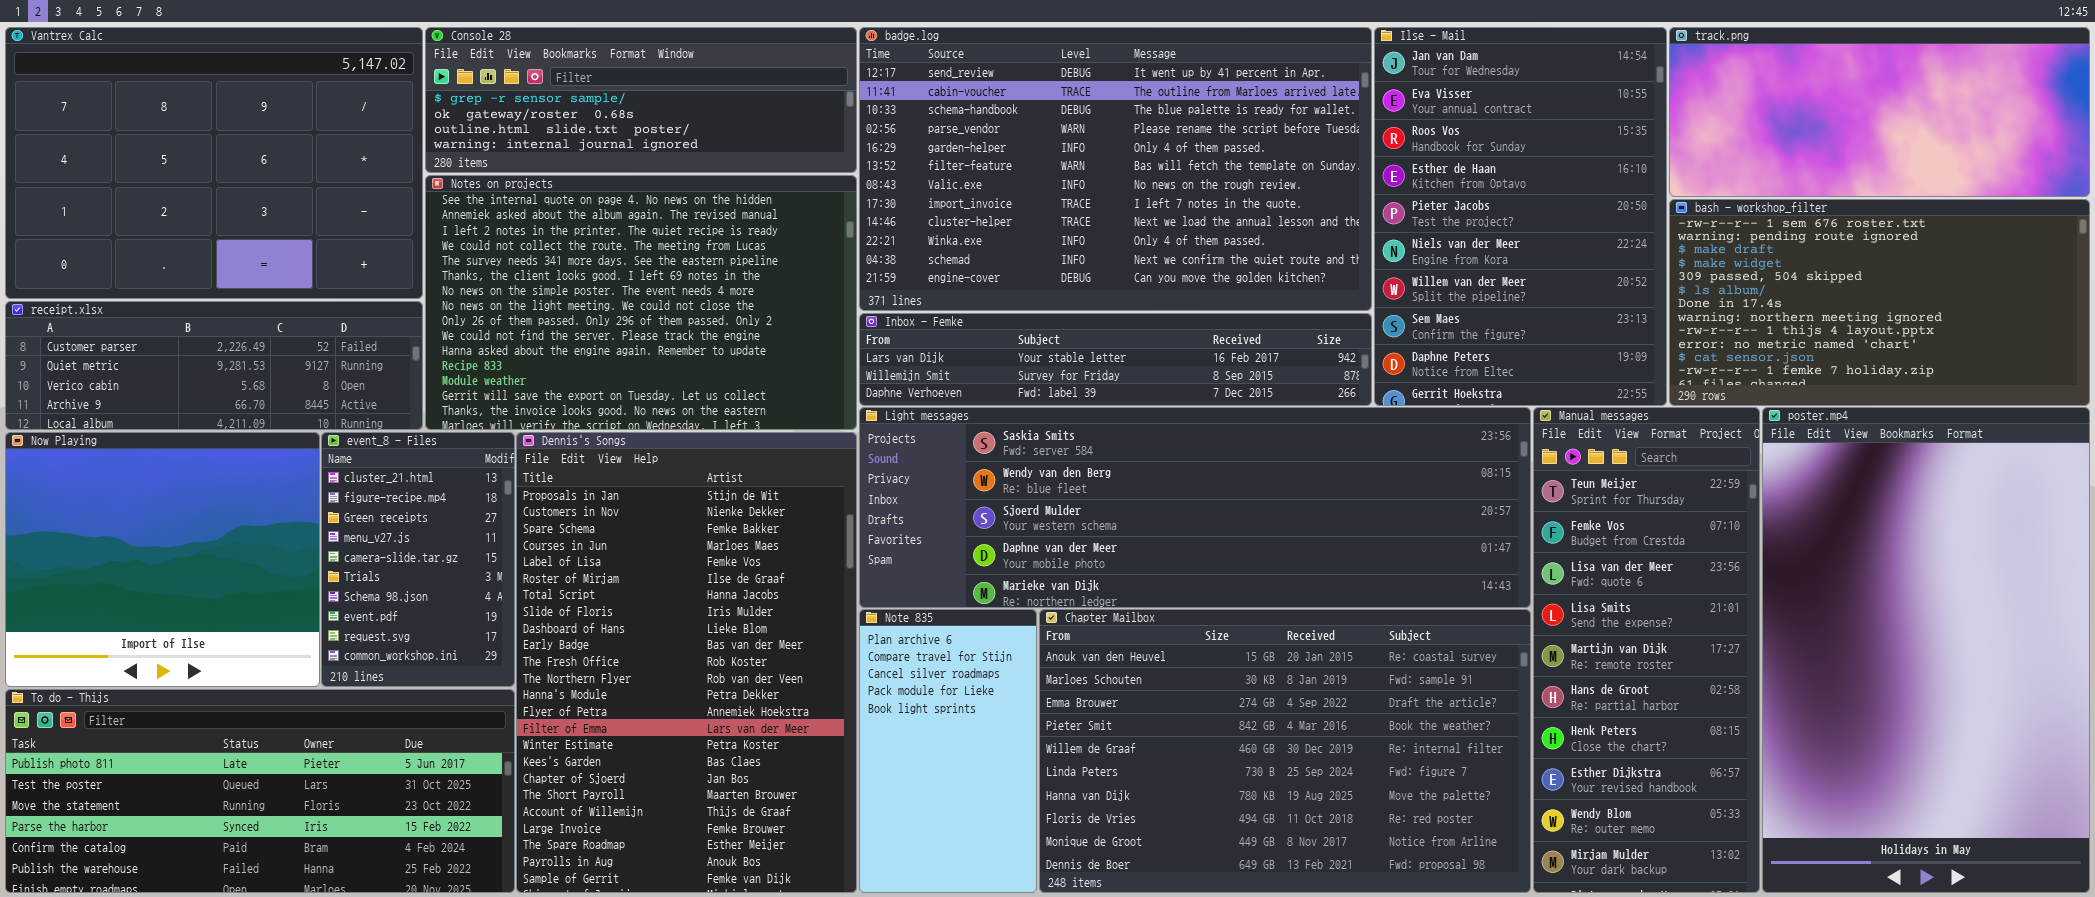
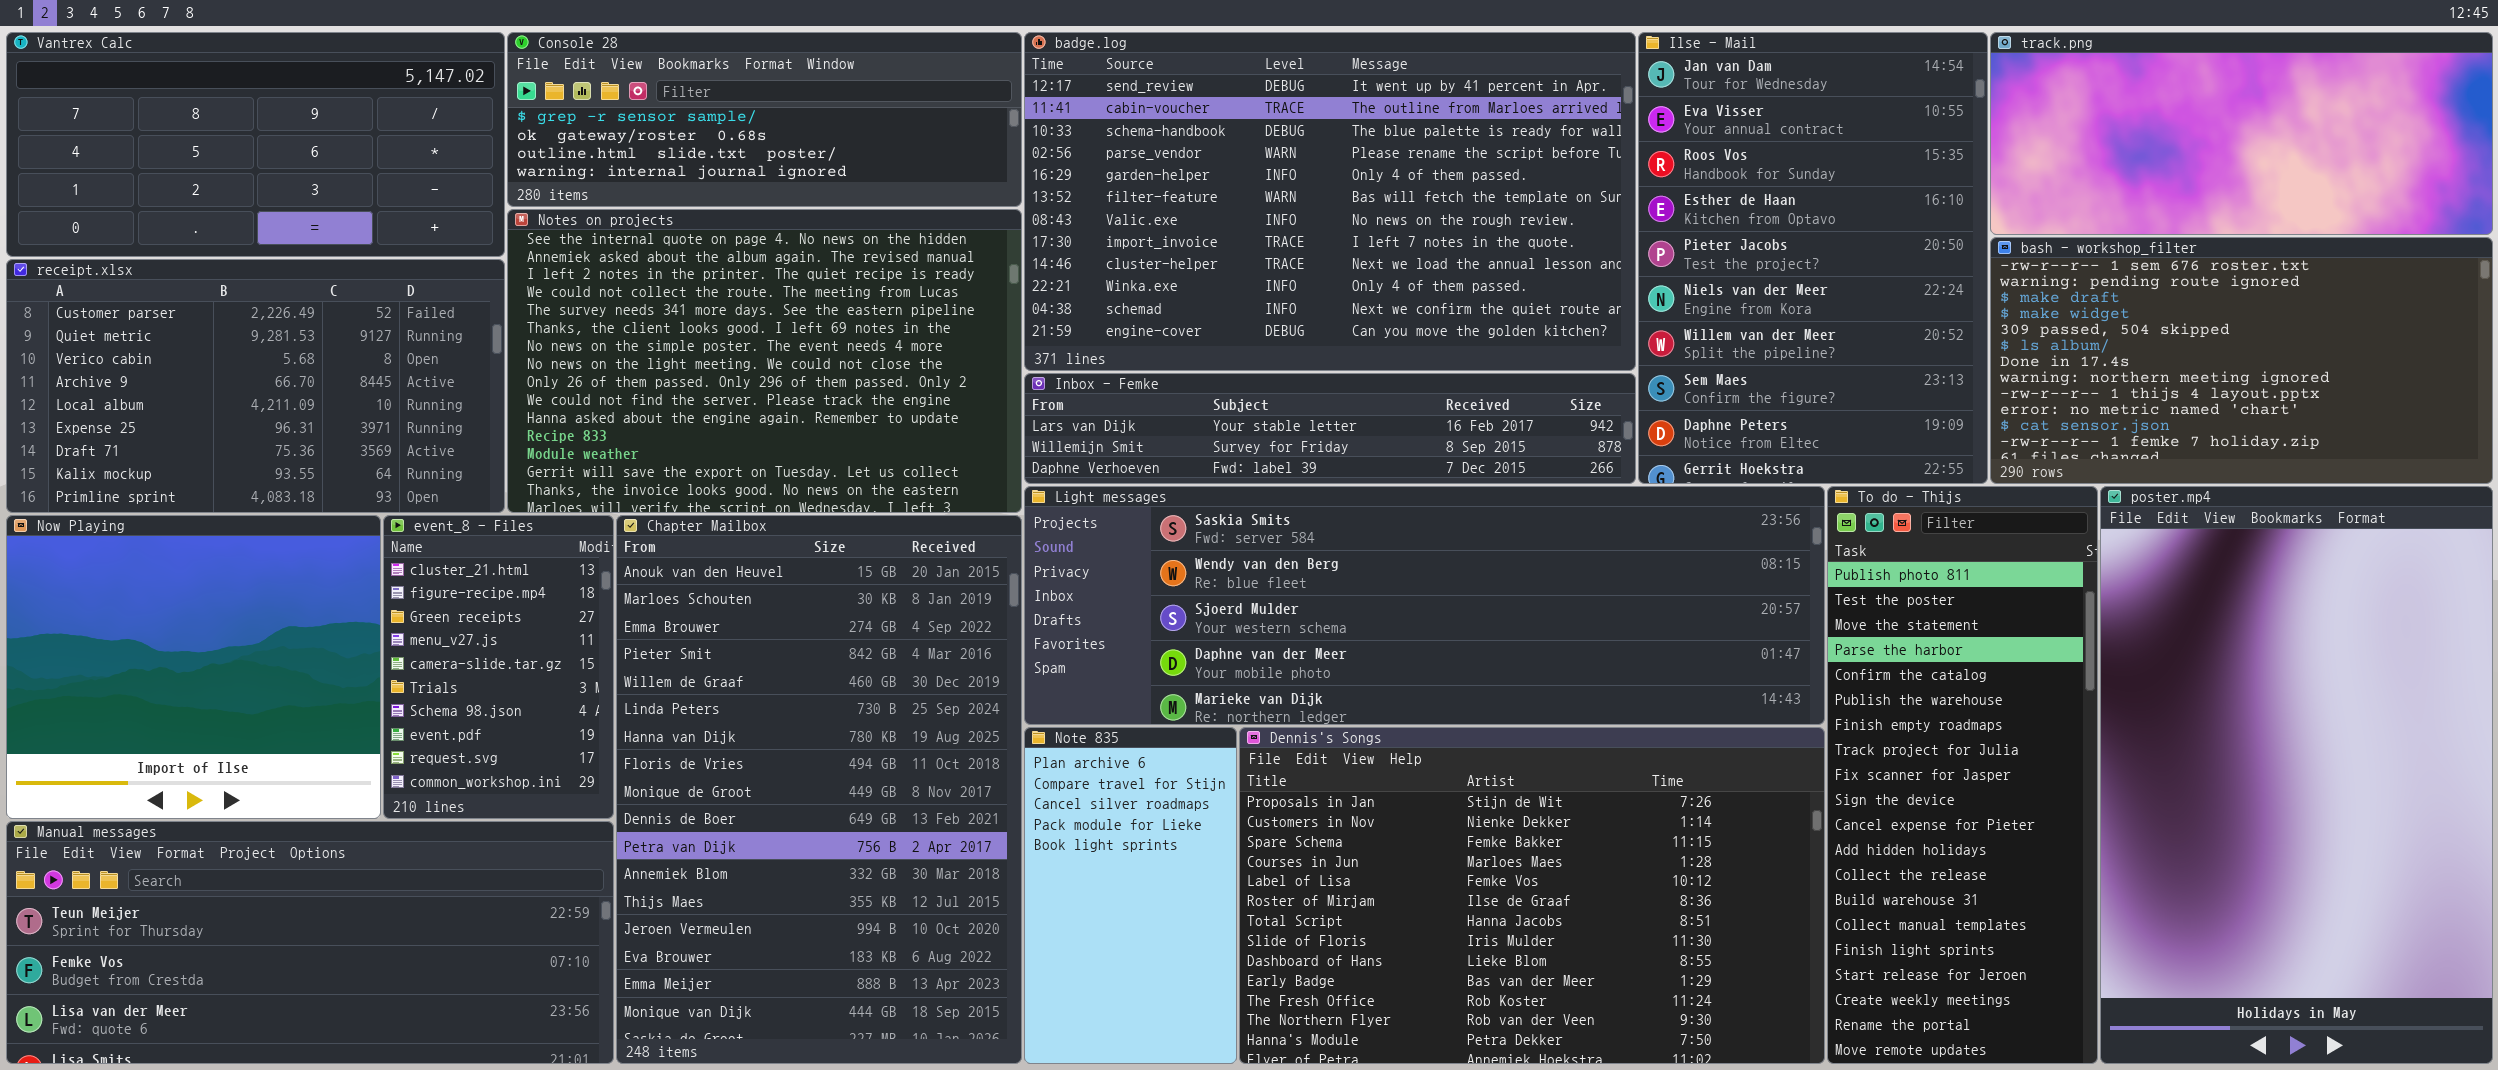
Vantrex Calc: [5,27,423,299] -> [6,32,505,257], resized
receipt.xlsx: [5,301,423,430] -> [6,259,505,513], resized
Manual messages: [1533,407,1760,893] -> [6,821,614,1064], moved, resized
Dennis's Songs: [516,432,857,893] -> [1239,727,1825,1064], moved, resized
Chapter Mailbox: [1039,609,1531,893] -> [616,515,1022,1064], moved, resized
To do - Thijs: [5,689,515,893] -> [1827,486,2098,1064], moved, resized

